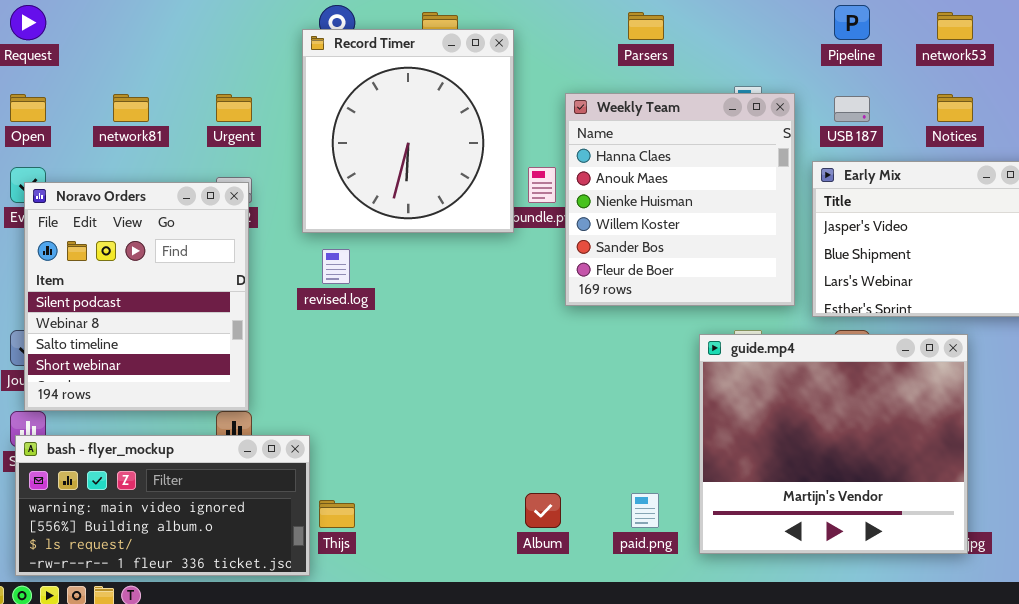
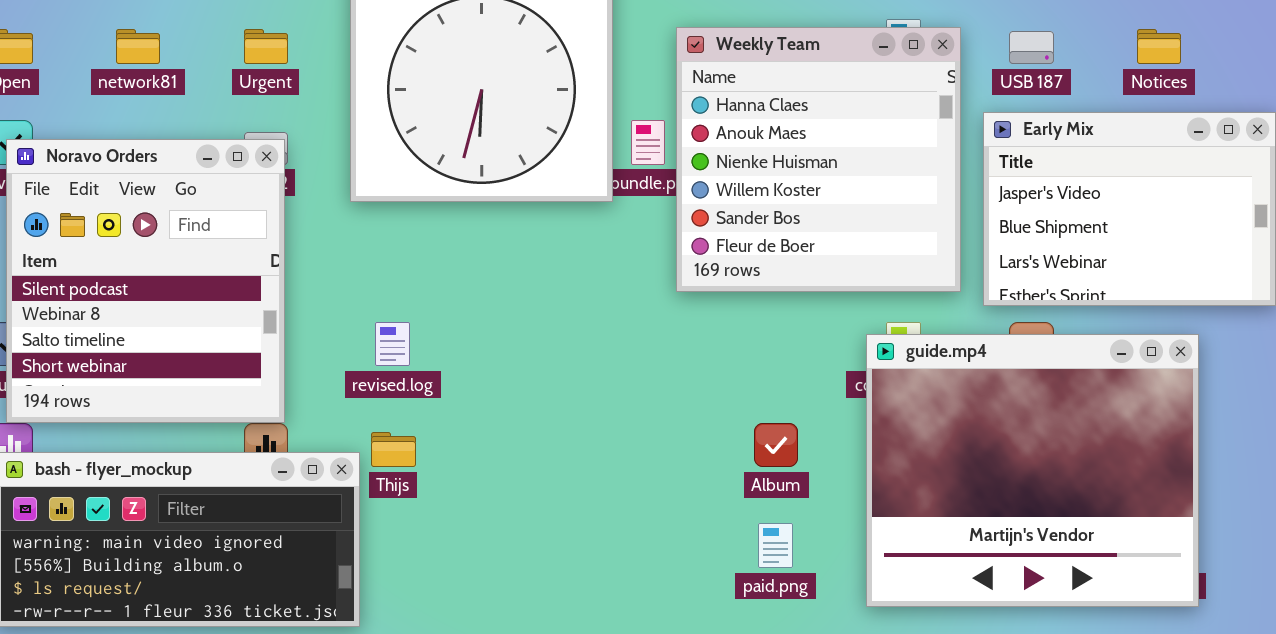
revised.log: [322,249,350,284] -> [375,322,410,366], moved
guide.mp4: [699,334,968,554] -> [866,334,1199,607], moved
Album: [525,493,561,528] -> [754,423,798,467], moved
Thijs: [319,500,355,528] -> [371,432,416,467], moved

